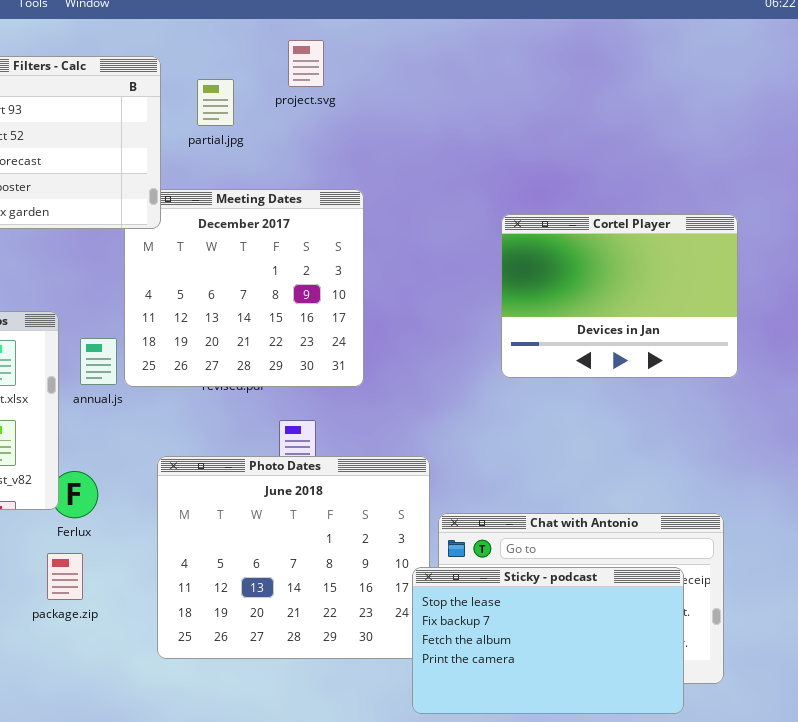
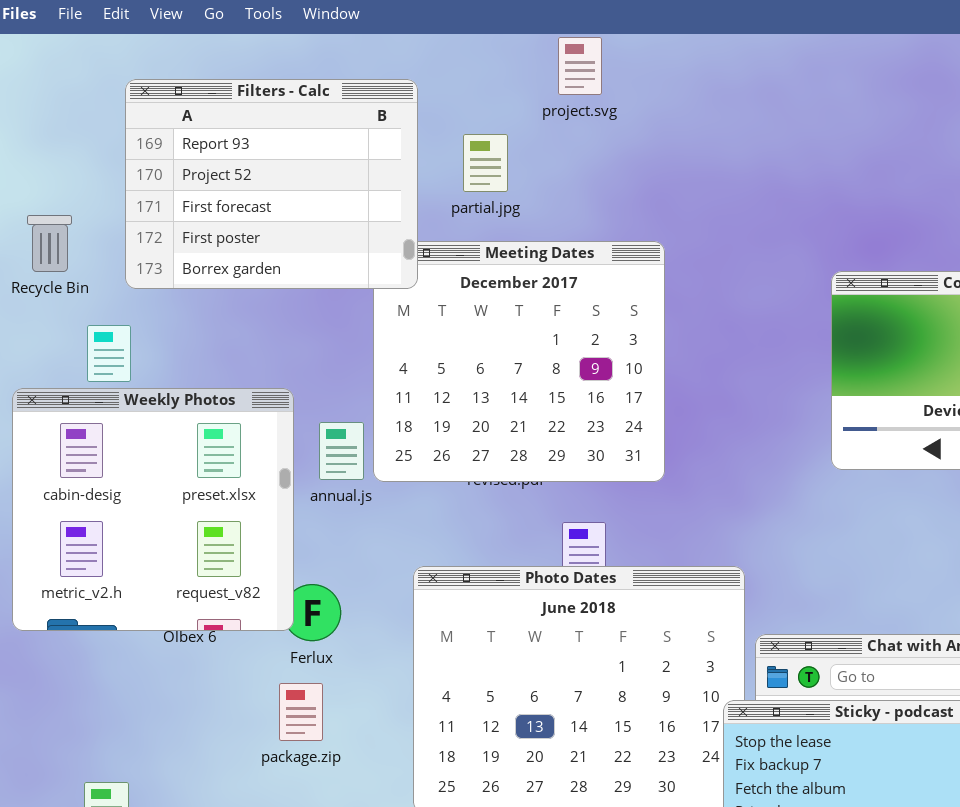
project.svg: [288,40,324,87] -> [558,37,602,95], moved
partial.jpg: [197,79,234,126] -> [463,134,508,192], moved

